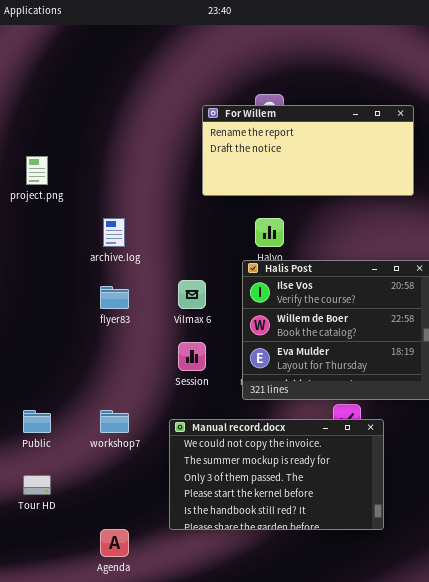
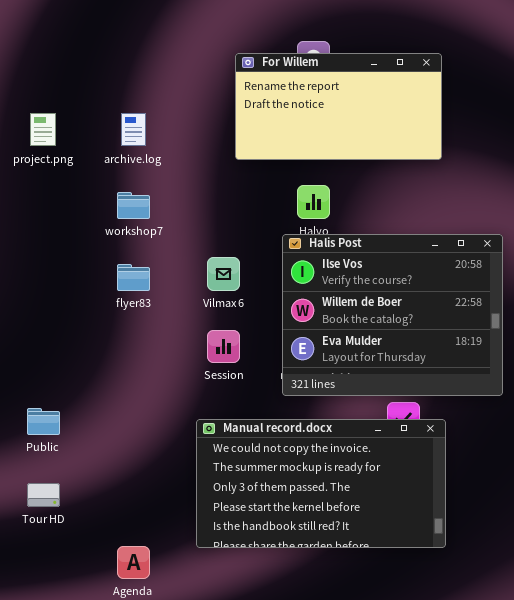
For Willem: [202,105,414,196] -> [235,53,442,160], resized
archive.log: [103,218,125,247] -> [121,113,146,146], moved
workshop7: [100,410,129,433] -> [117,192,150,219], moved

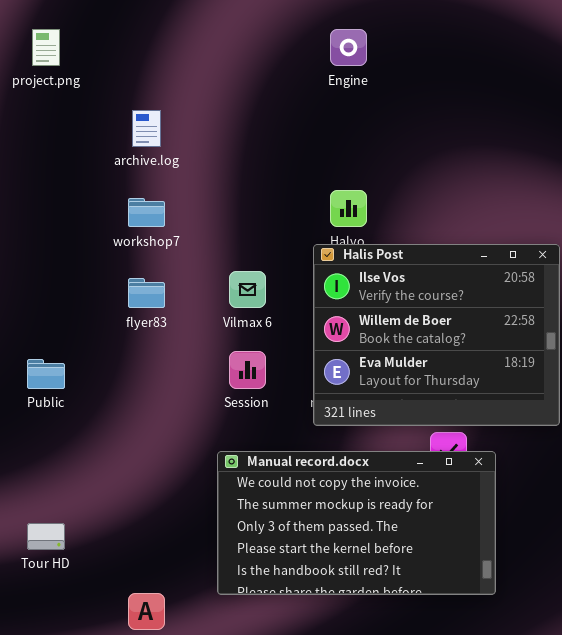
For Willem: [235,53,442,160] -> none, closed
project.png: [30,113,56,146] -> [32,29,60,66], moved
Public: [27,408,60,435] -> [27,359,65,389], moved

